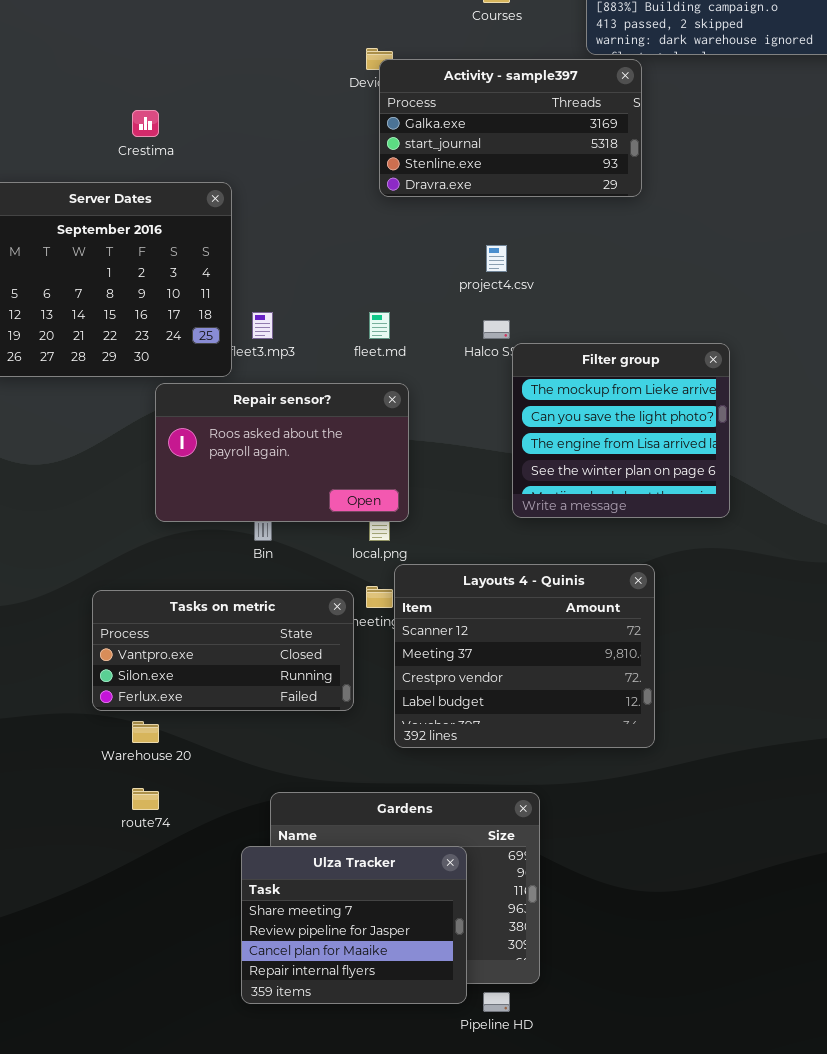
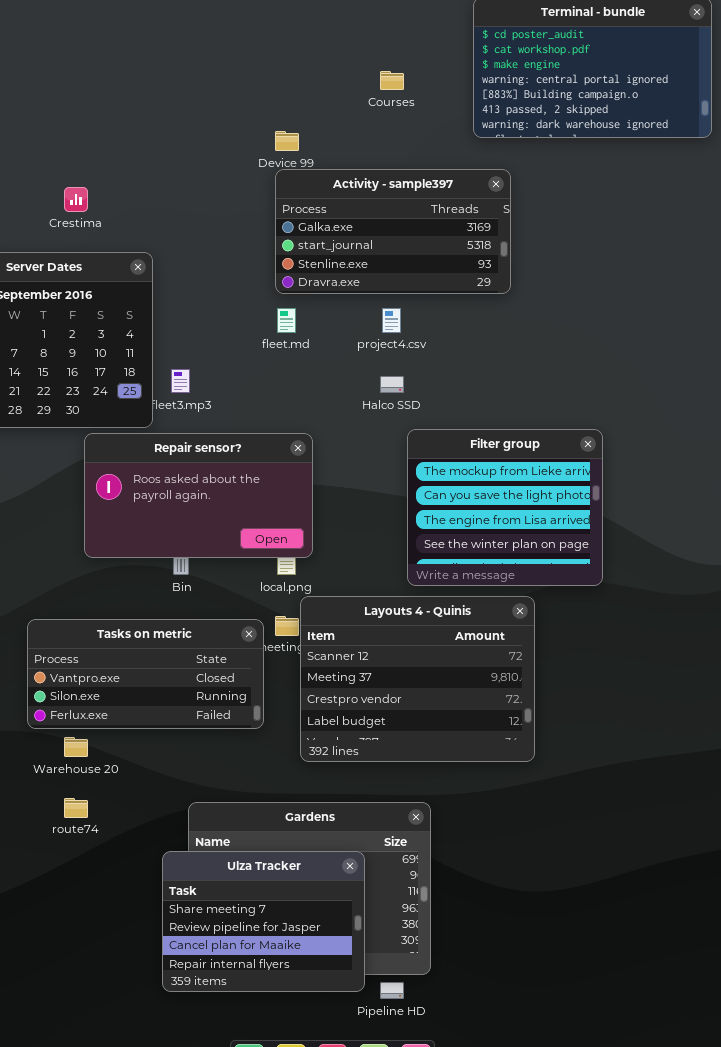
Activity - sample397: [379,59,642,197] -> [275,169,511,294], moved
fleet.md: [369,312,390,339] -> [277,308,296,333], moved
Filter group: [512,343,730,518] -> [407,429,603,586], moved

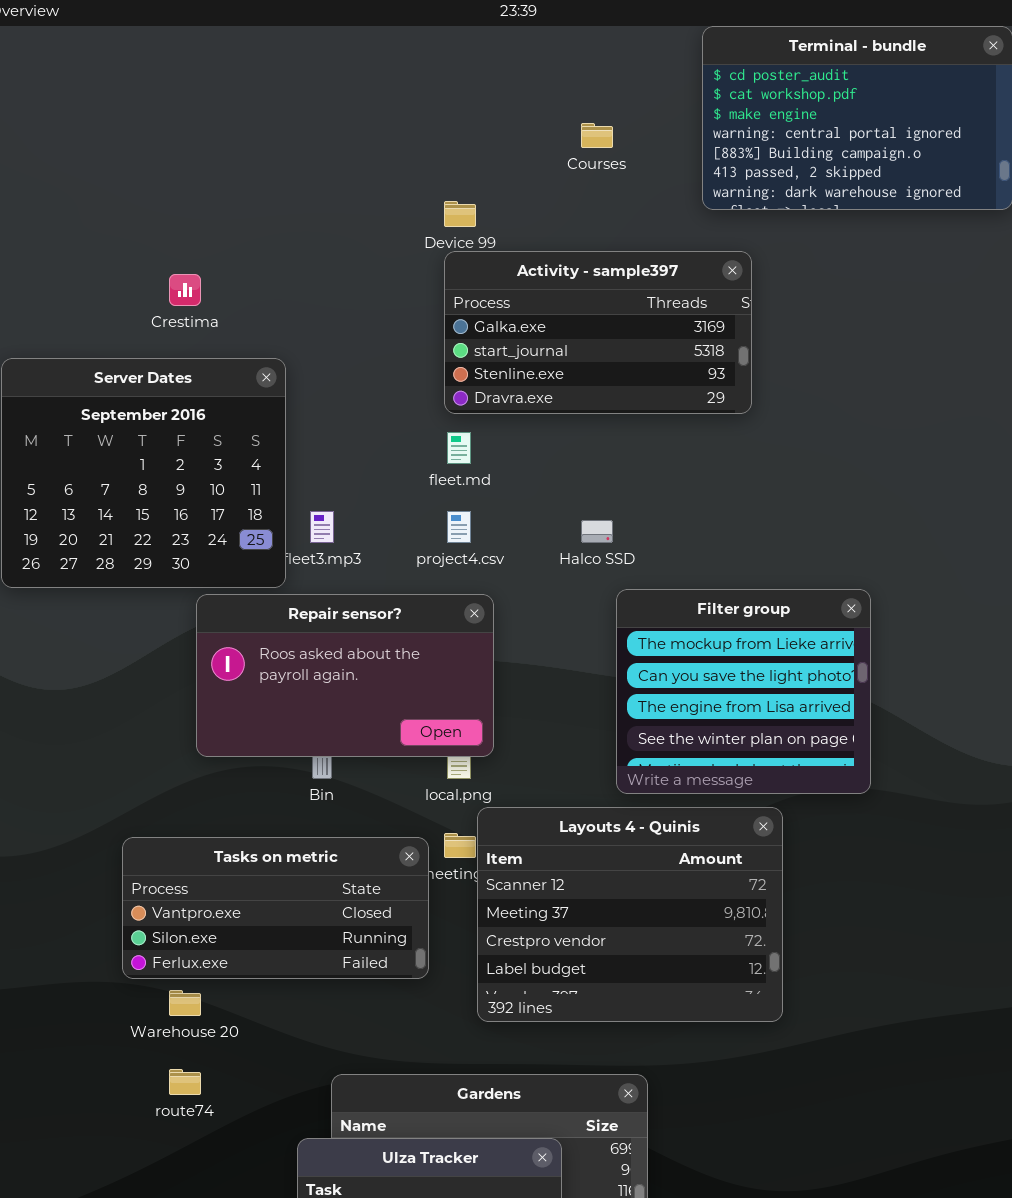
project4.csv: [382,308,401,333] -> [447,511,471,543], moved

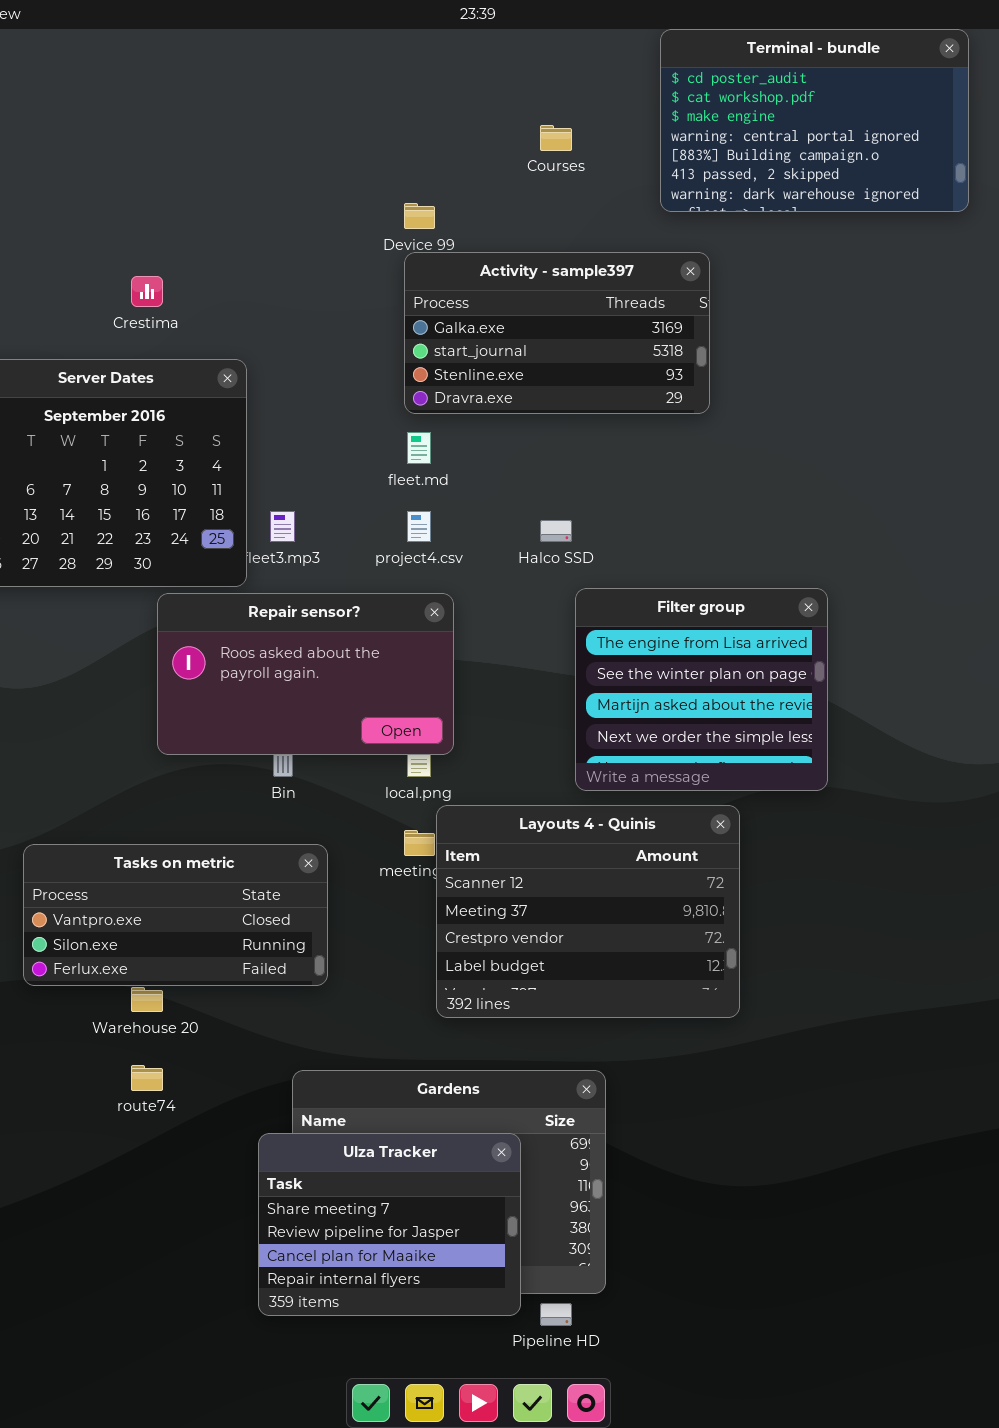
Filter group: [616,589,871,794] -> [575,588,828,791], scrolled down 2 rows
Tasks on metric: [122,837,429,979] -> [23,844,328,986], moved

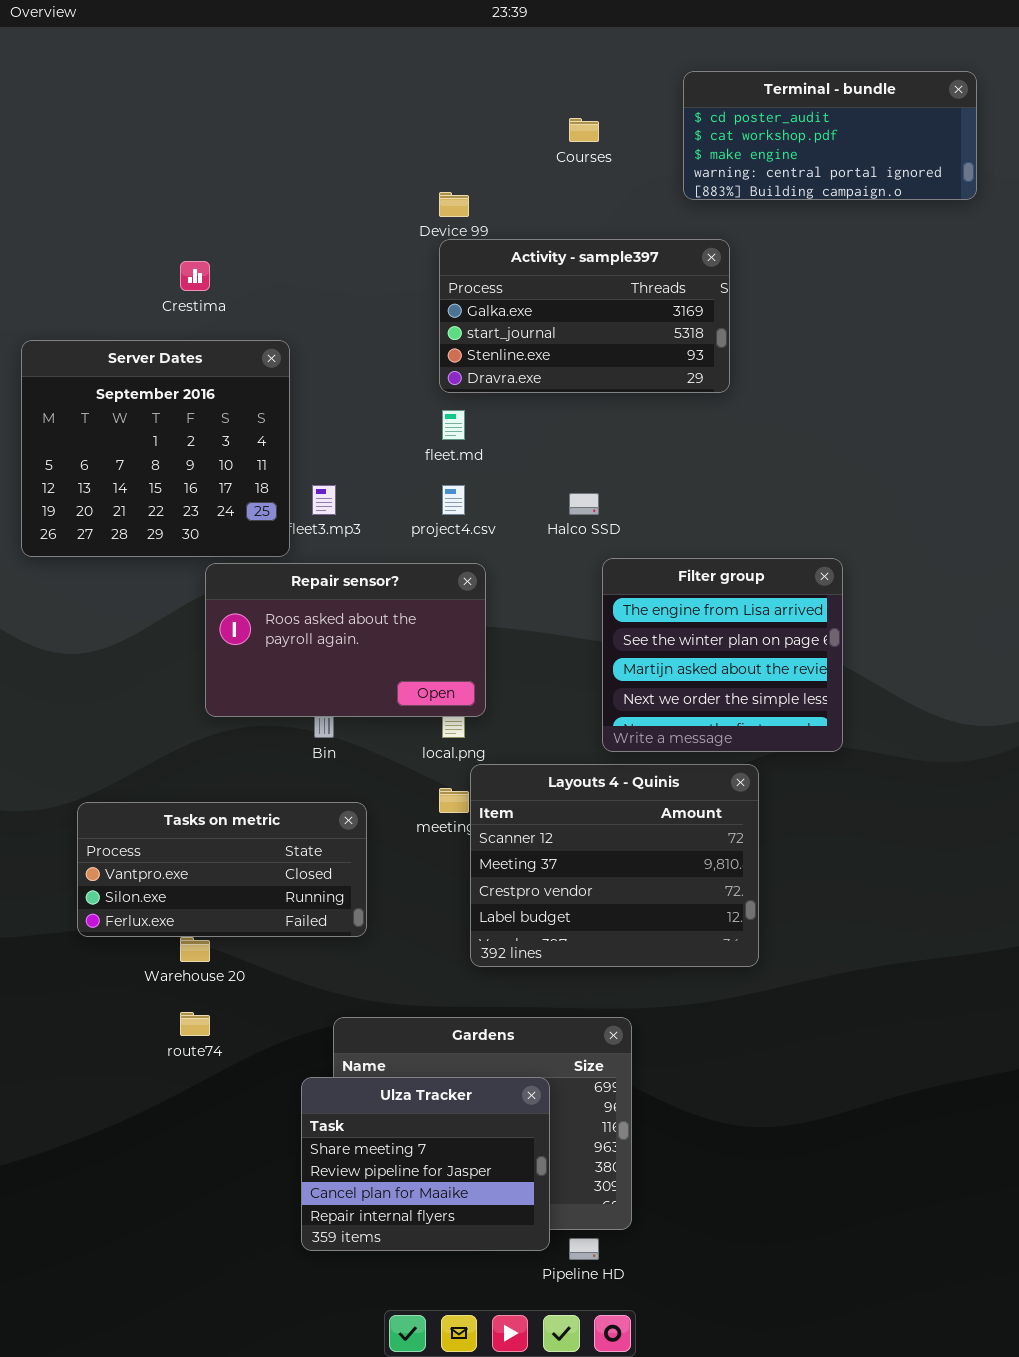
Terminal - bundle: [660,29,969,212] -> [683,71,977,200], resized

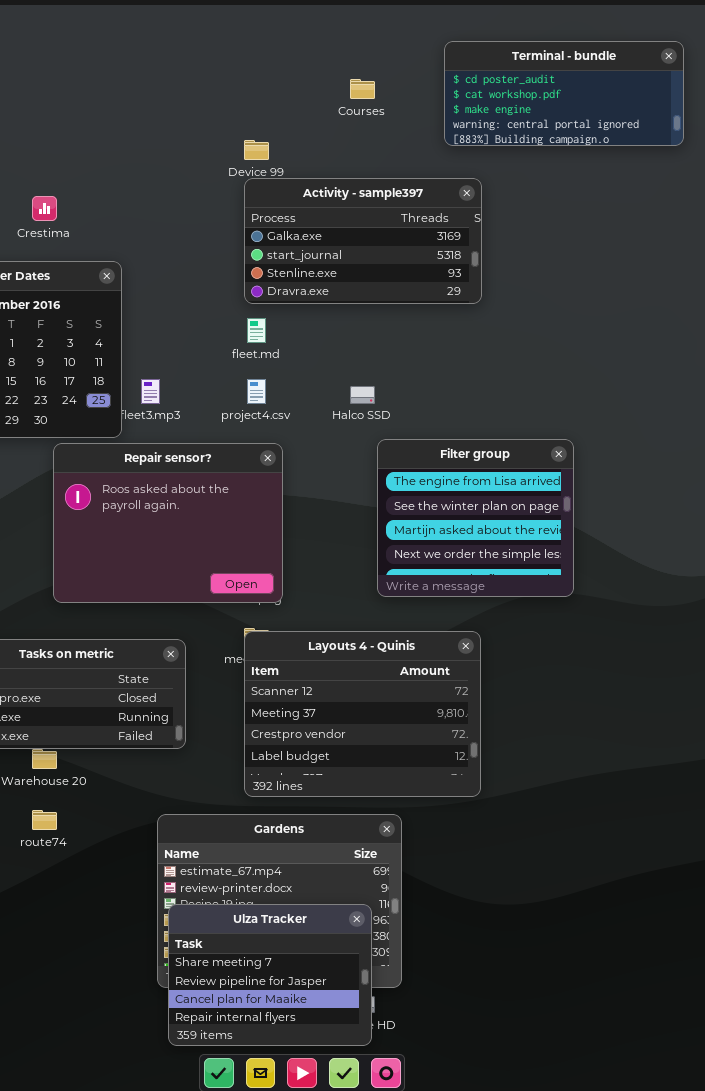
Repair sensor?: [205,563,486,717] -> [53,443,283,603], resized
Layouts 4 - Quinis: [470,764,759,967] -> [244,631,481,797], moved
Ulza Tracker: [301,1077,550,1251] -> [168,904,372,1046], moved

